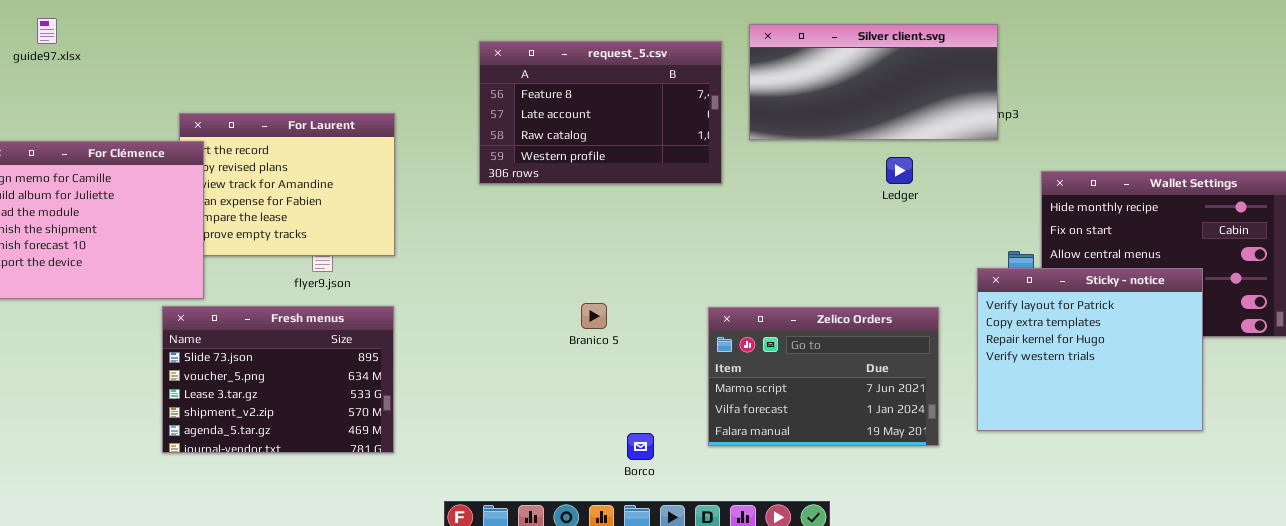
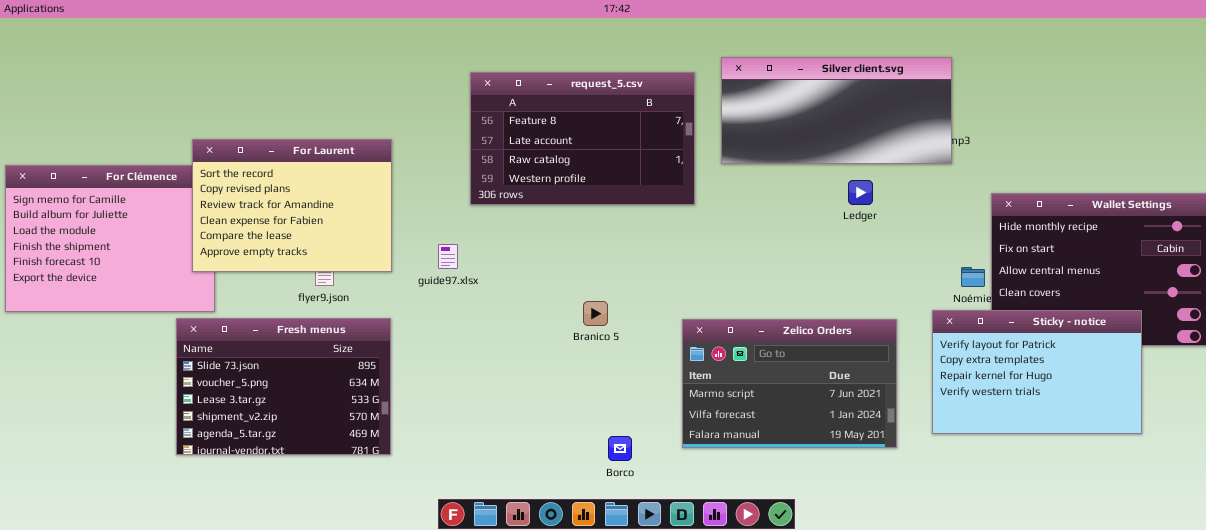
guide97.xlsx: [37,18,57,44] -> [438,244,458,269], moved
For Laurent: [179,113,395,256] -> [192,139,392,272], raised
Sticky - notice: [977,268,1203,431] -> [932,310,1142,434], resized
Branico 5: [581,303,607,329] -> [583,301,608,326], moved

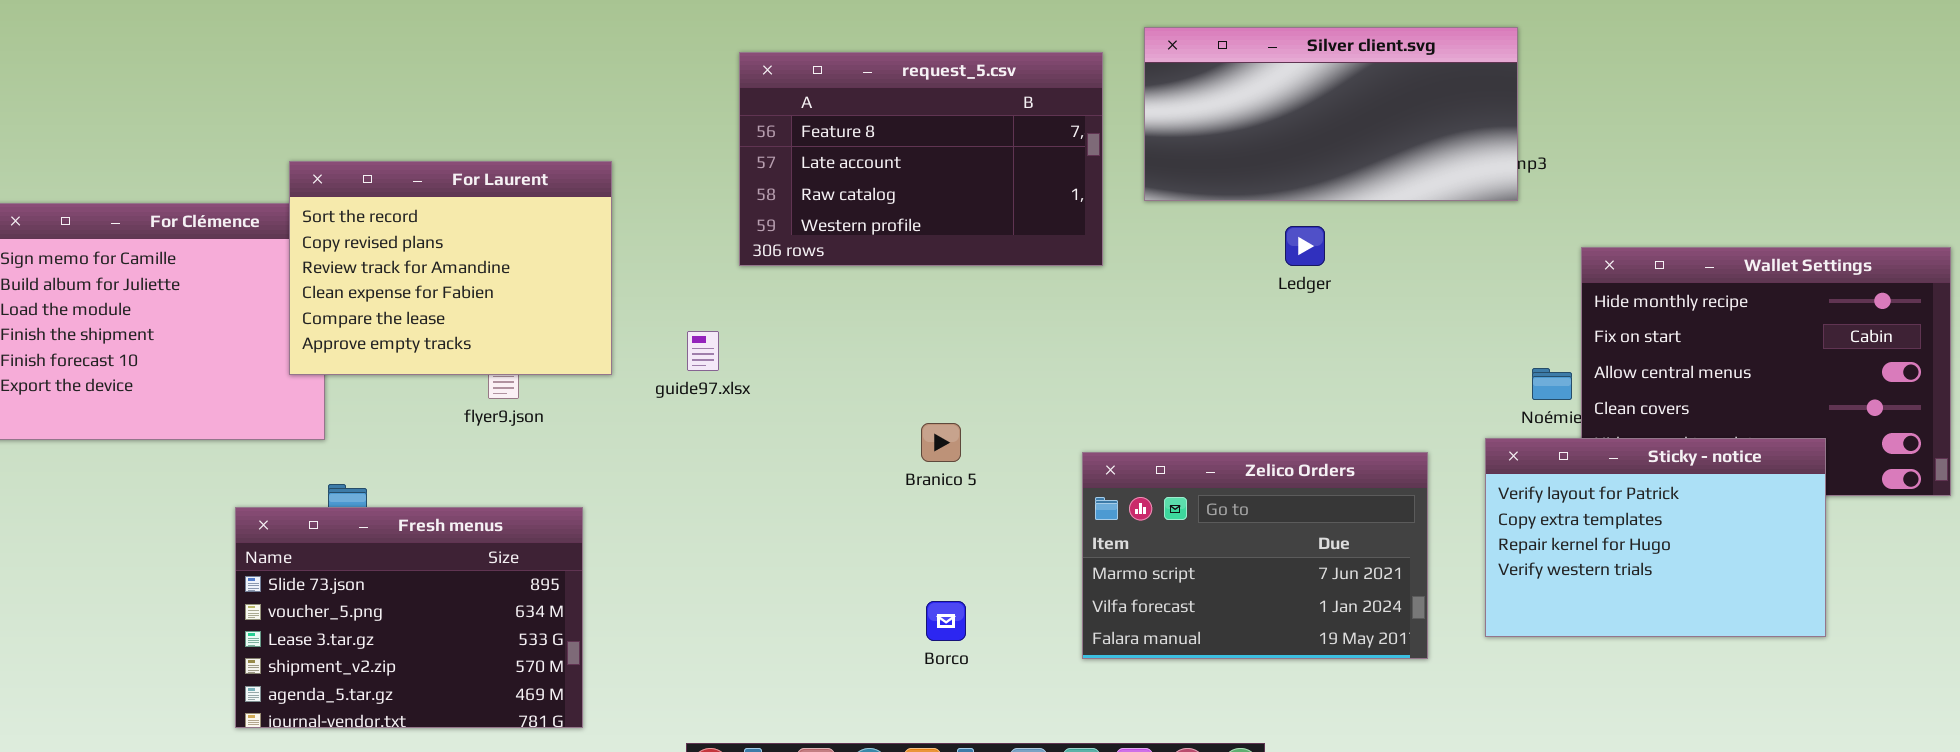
Ledger: [848,180,873,205] -> [1285,226,1325,266], moved
Fresh menus: [176,318,391,455] -> [235,507,583,728], moved
Borco: [608,436,632,461] -> [926,601,966,641], moved

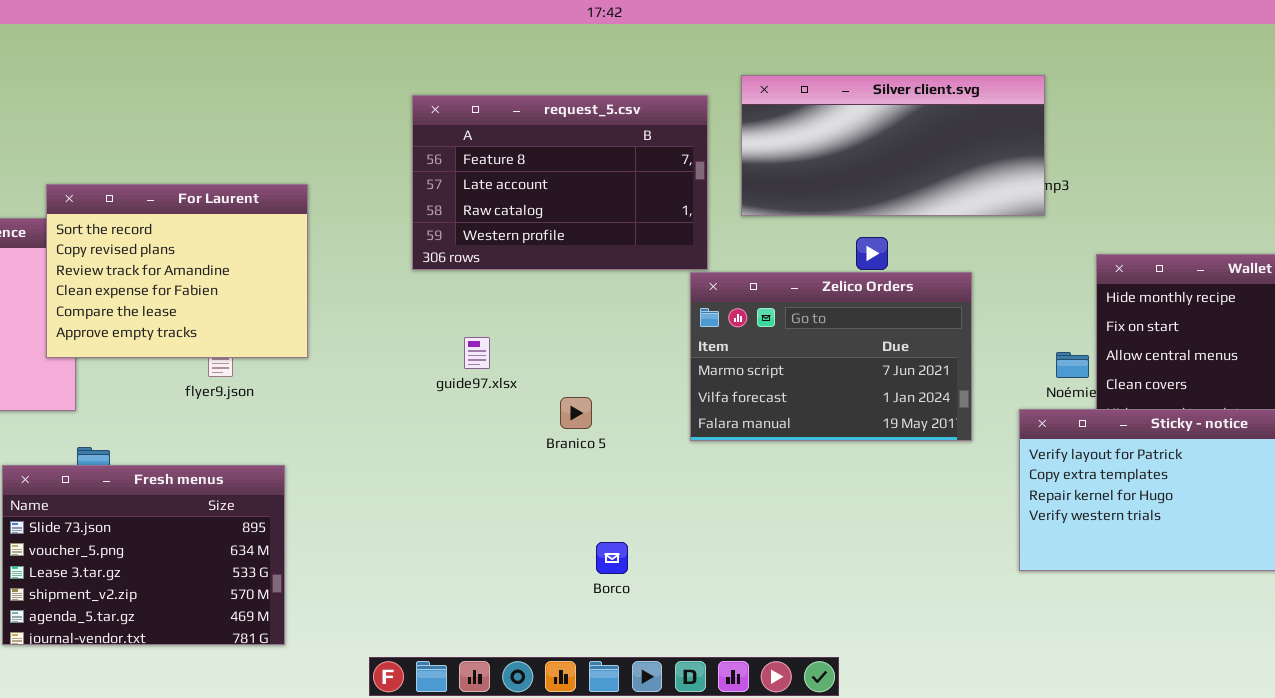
guide97.xlsx: [687,331,719,371] -> [464,337,490,369], moved
Zelico Orders: [1082,452,1428,659] -> [690,272,972,441], moved
Borco: [926,601,966,641] -> [596,542,628,574], moved

